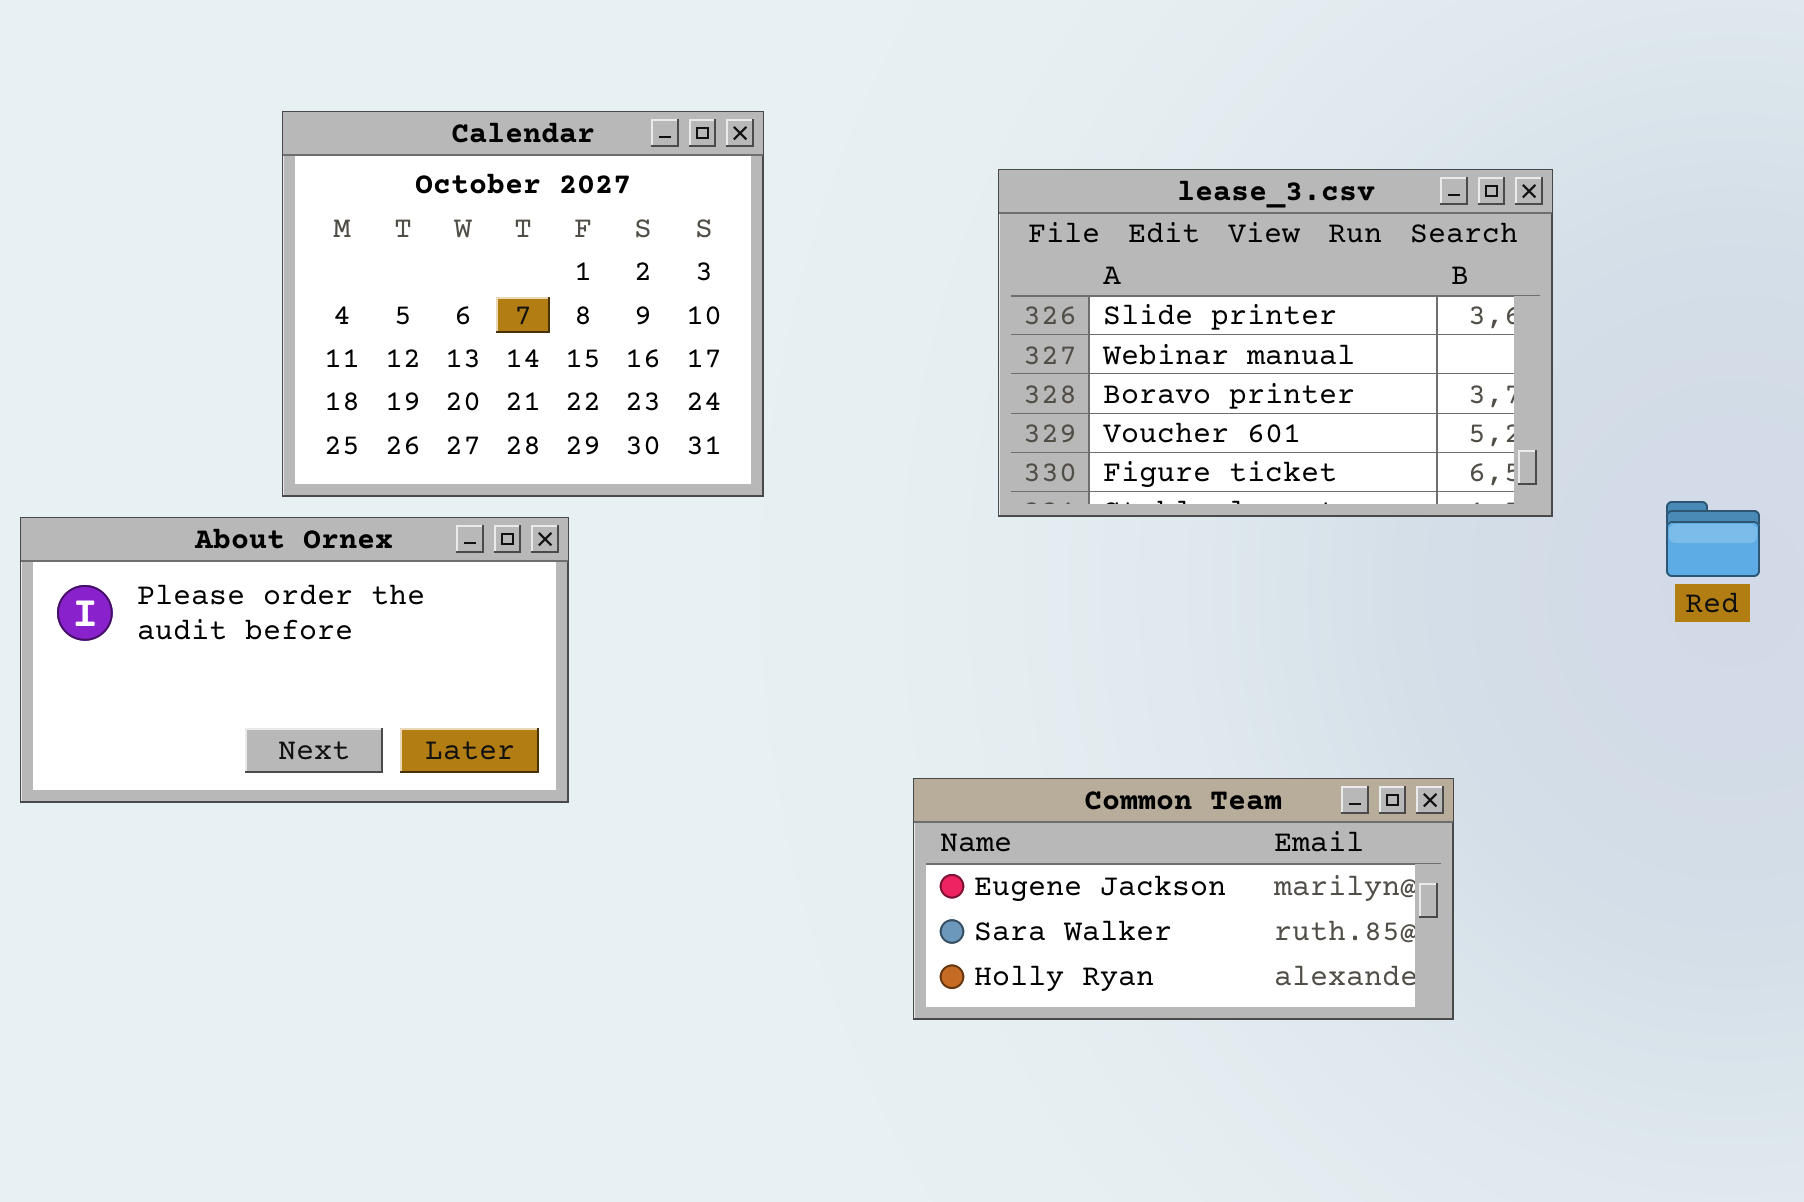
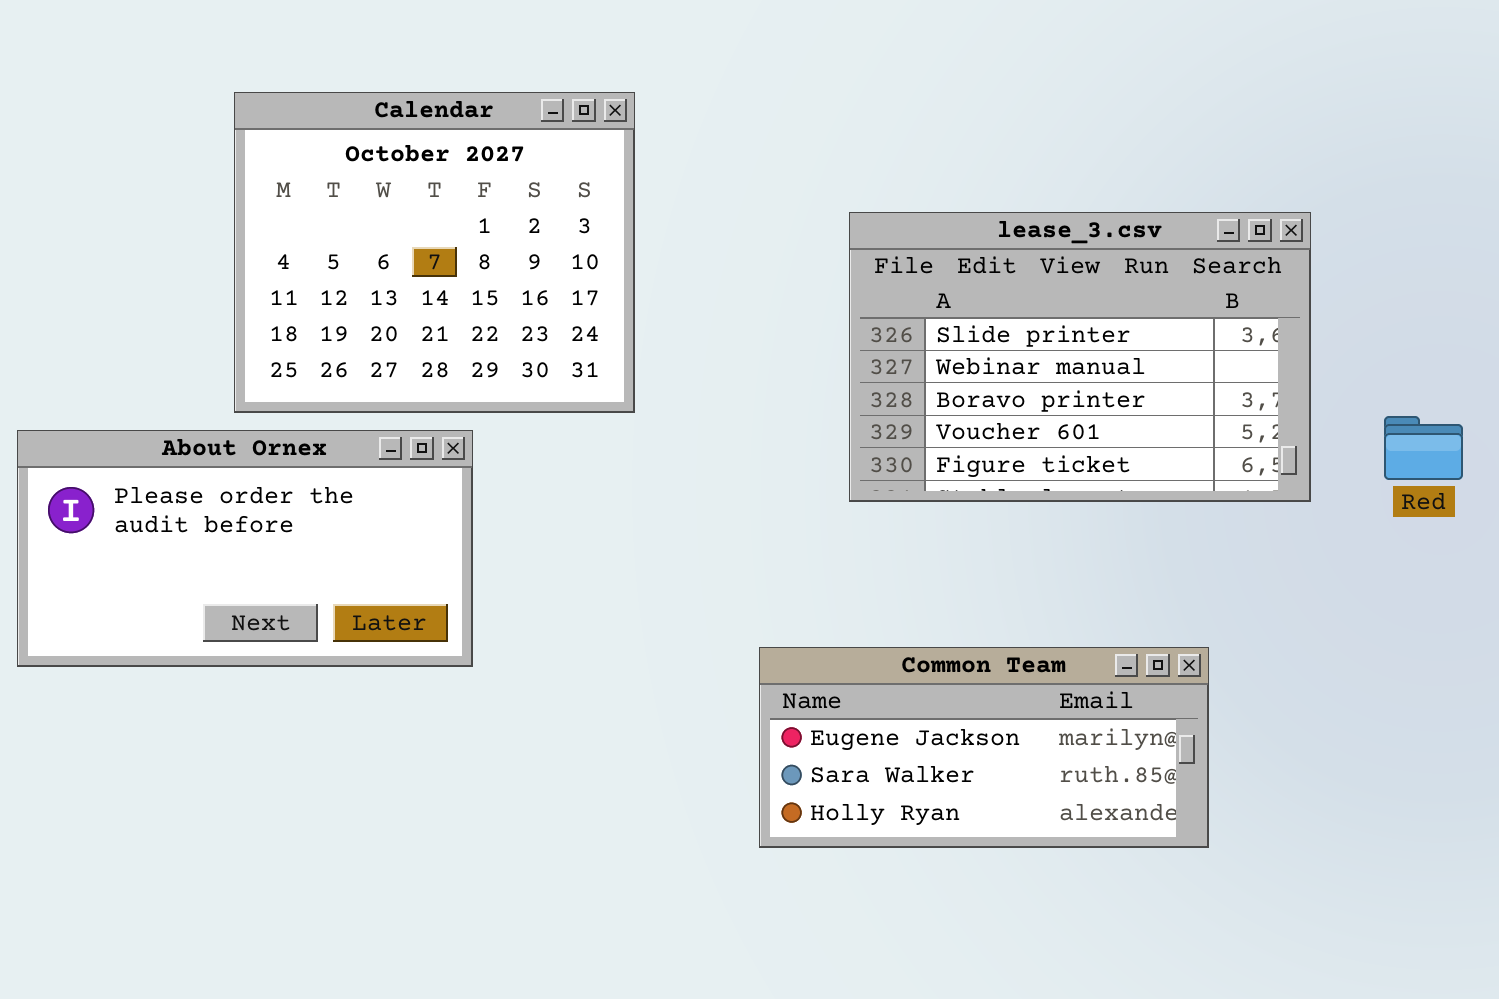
lease_3.csv: [998,169,1553,517] -> [849,212,1311,502], moved

